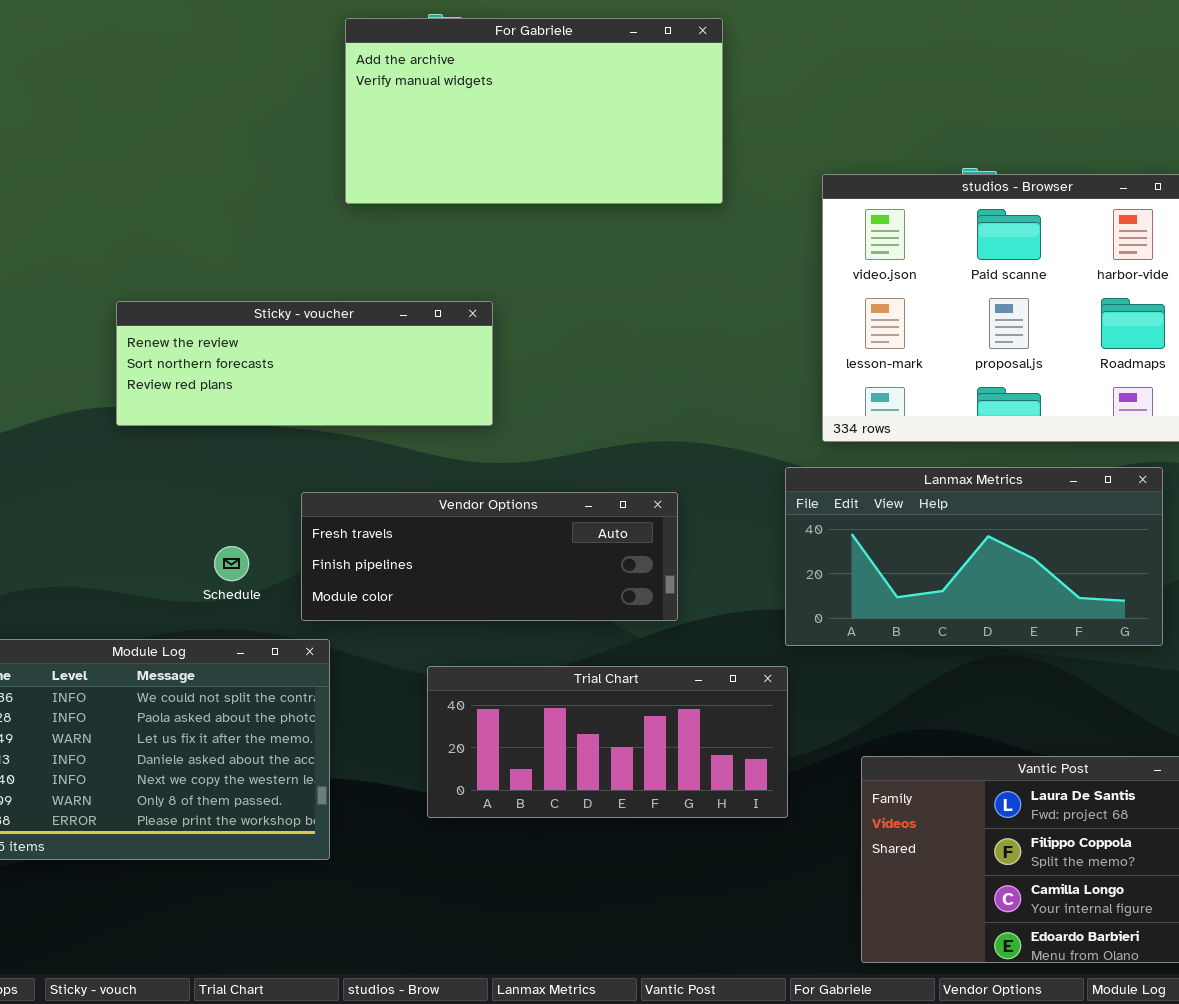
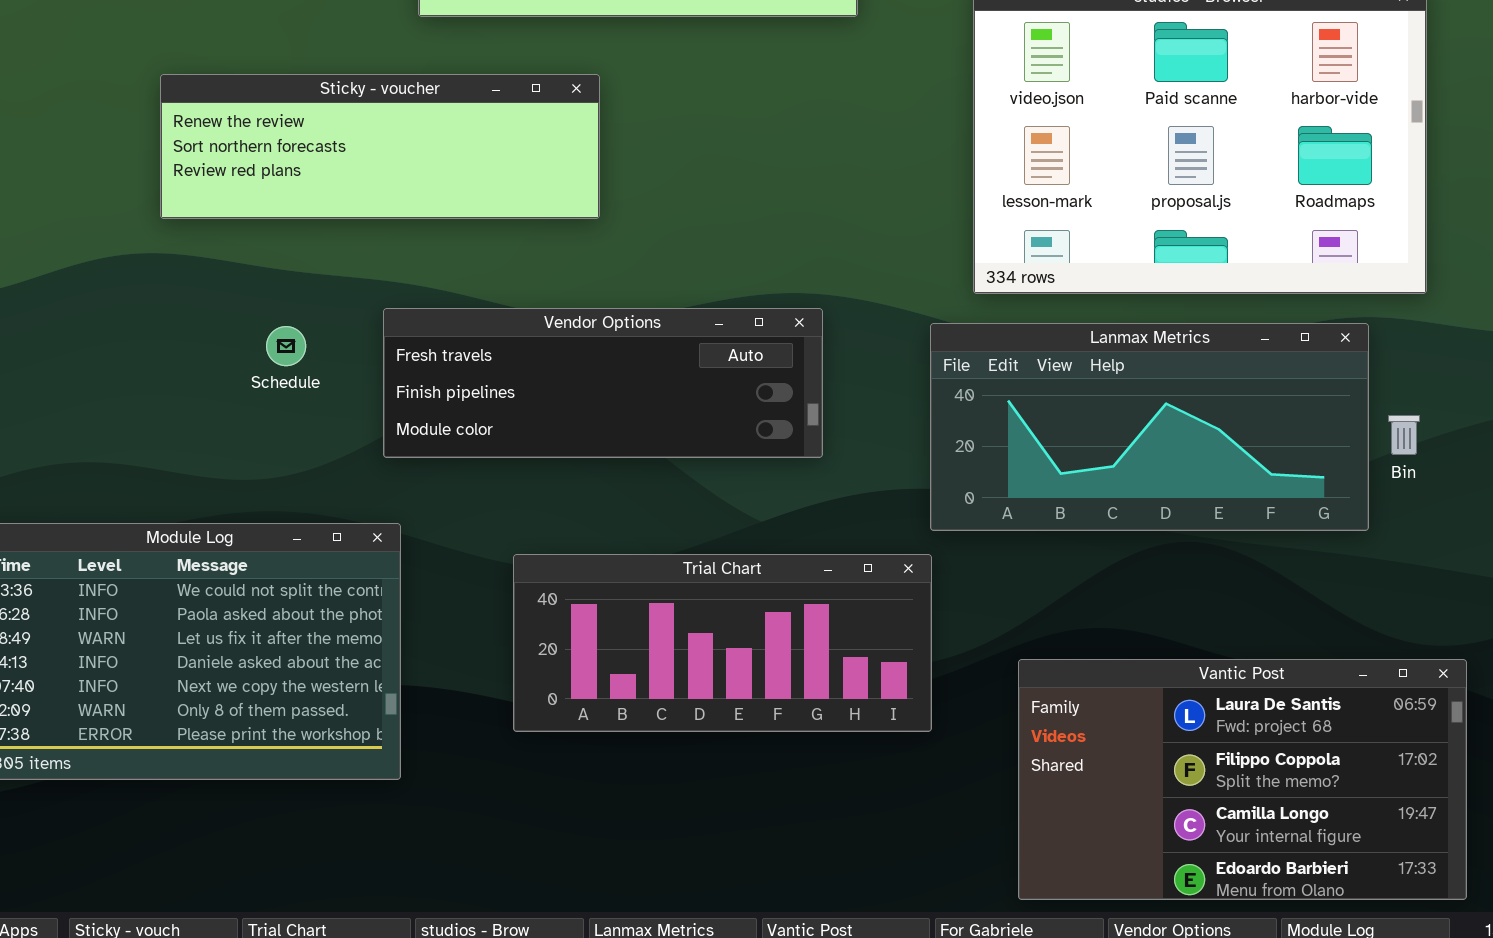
Sticky - voucher: [116,301,493,426] -> [160,74,600,219], moved
Vendor Options: [301,492,678,621] -> [383,308,823,458], moved
Schedule: [214,546,249,581] -> [266,326,306,366], moved

